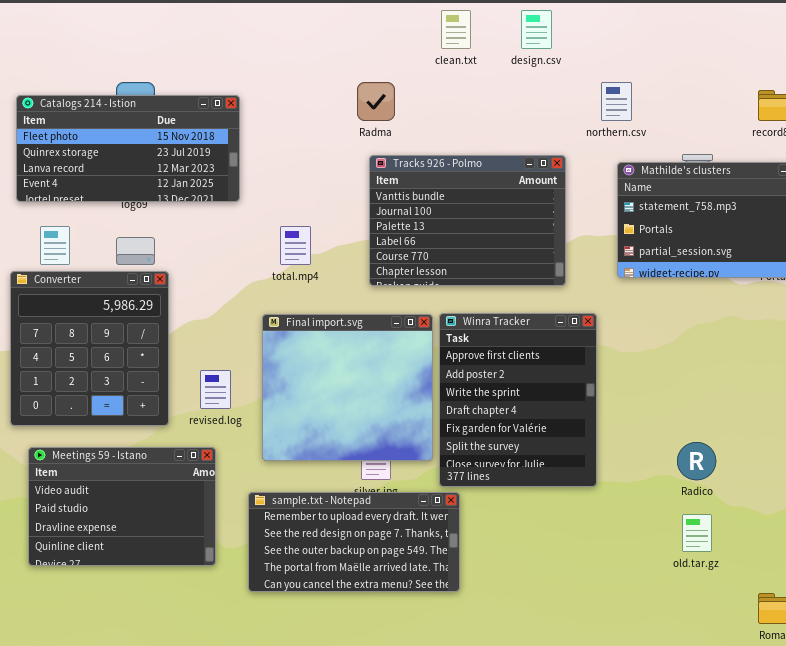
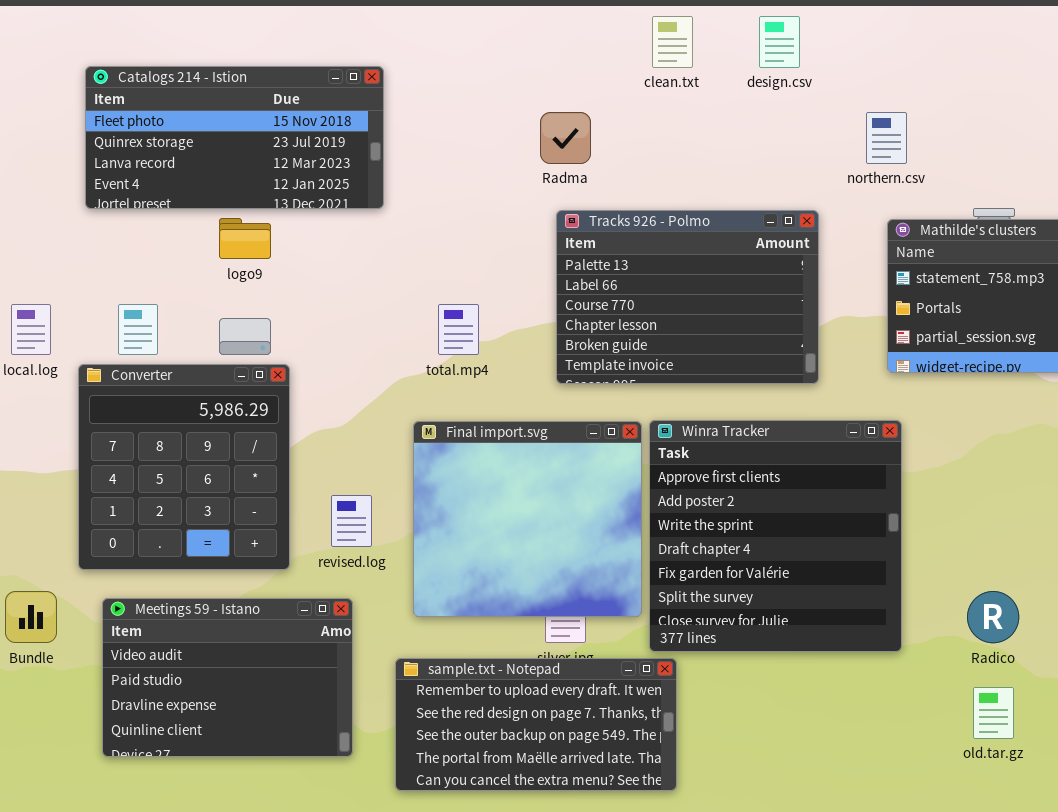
Catalogs 214 - Istion: [16,95,240,202] -> [85,66,384,209], moved
Tracks 926 - Polmo: [369,155,566,286] -> [556,210,819,384], scrolled down 2 rows
Winra Tracker: [439,313,597,487] -> [649,420,902,652], resized

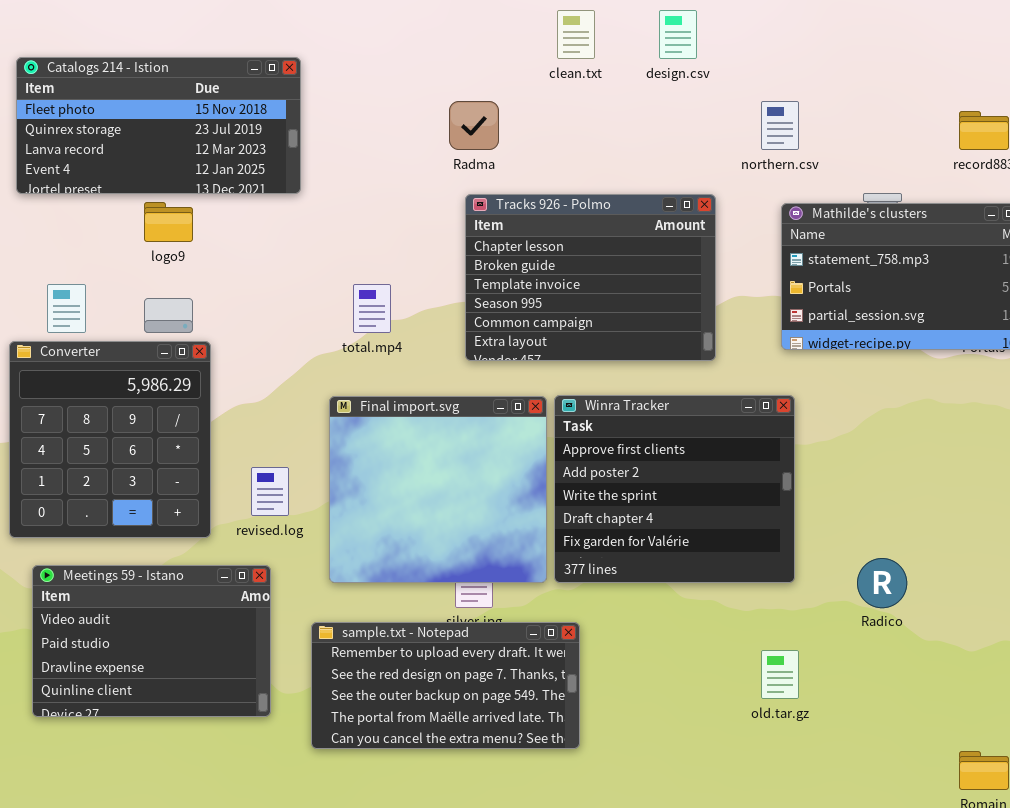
Tracks 926 - Polmo: [556,210,819,384] -> [465,194,716,361], scrolled down 3 rows
Winra Tracker: [649,420,902,652] -> [554,395,795,583], resized
old.tar.gz: [973,687,1014,739] -> [761,650,799,699], moved

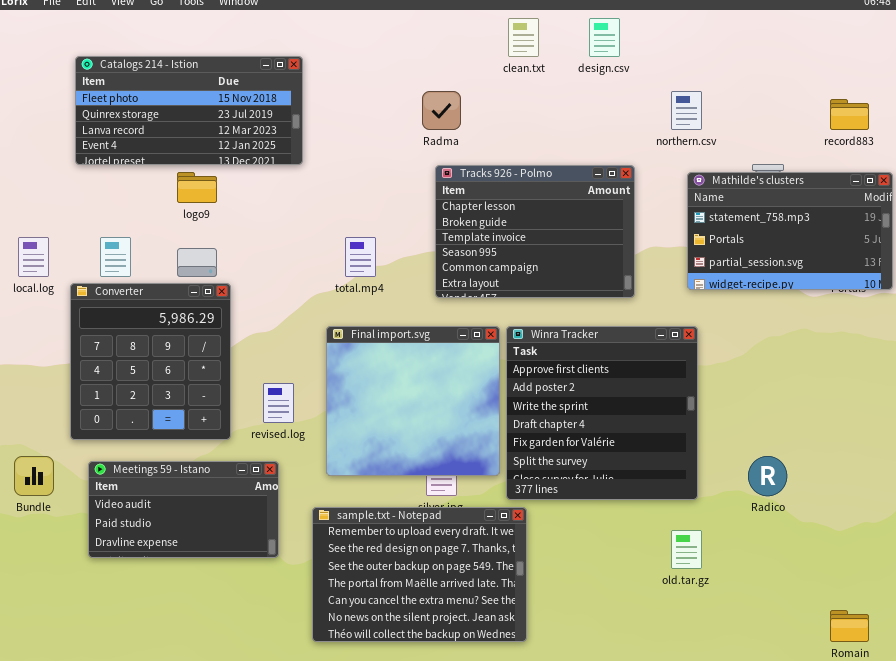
Winra Tracker: [554,395,795,583] -> [506,326,698,500], resized
Meetings 59 - Istano: [32,565,271,717] -> [88,461,279,558], resized
sample.txt - Notepad: [311,622,580,749] -> [312,507,527,642], resized

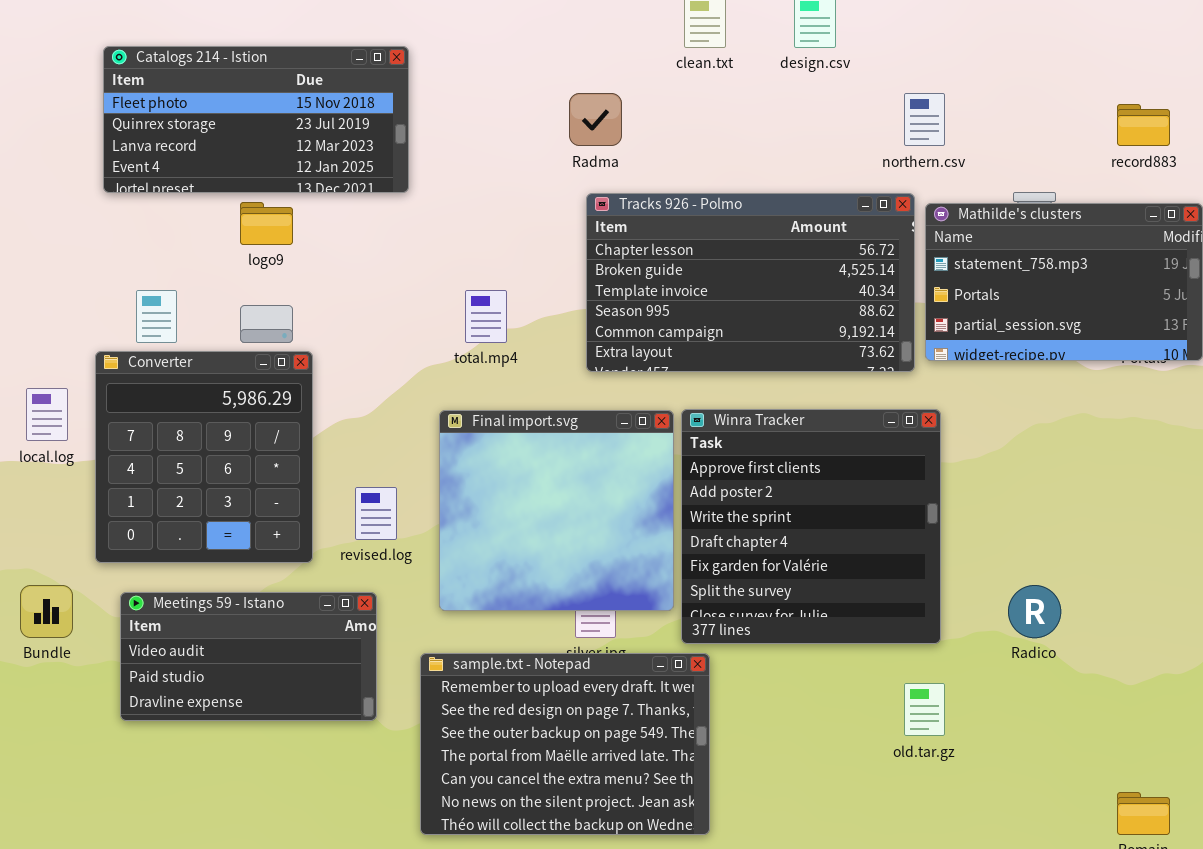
Tracks 926 - Polmo: [435,165,635,298] -> [586,193,915,372], resized
local.log: [18,237,49,277] -> [26,388,68,441], moved

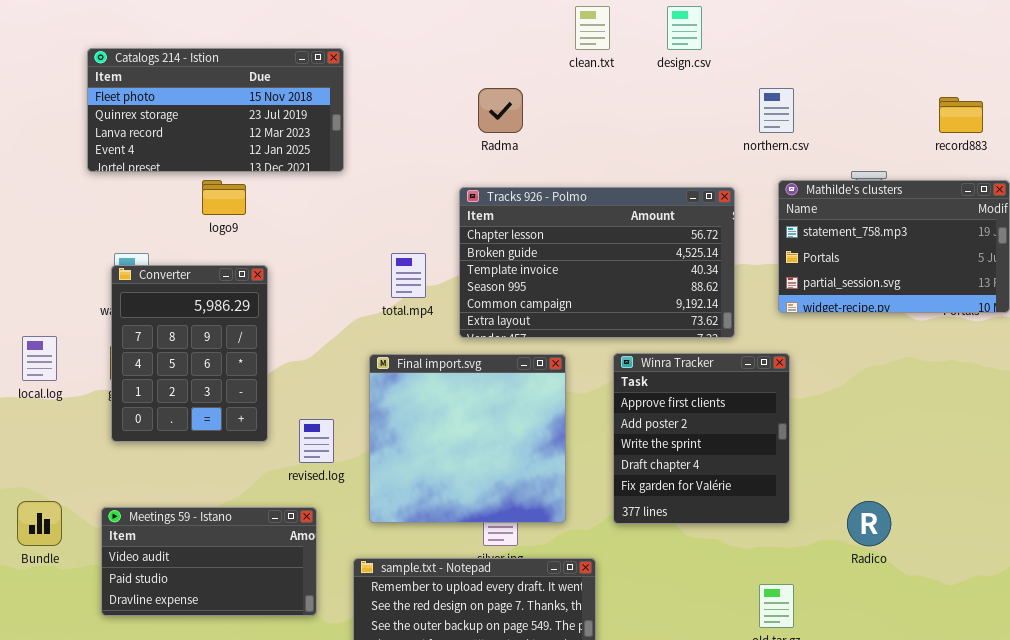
Tracks 926 - Polmo: [586,193,915,372] -> [459,187,735,338], moved
Converter: [95,351,313,563] -> [111,265,268,442], moved, resized
Winra Tracker: [681,409,941,644] -> [613,353,790,524], resized

